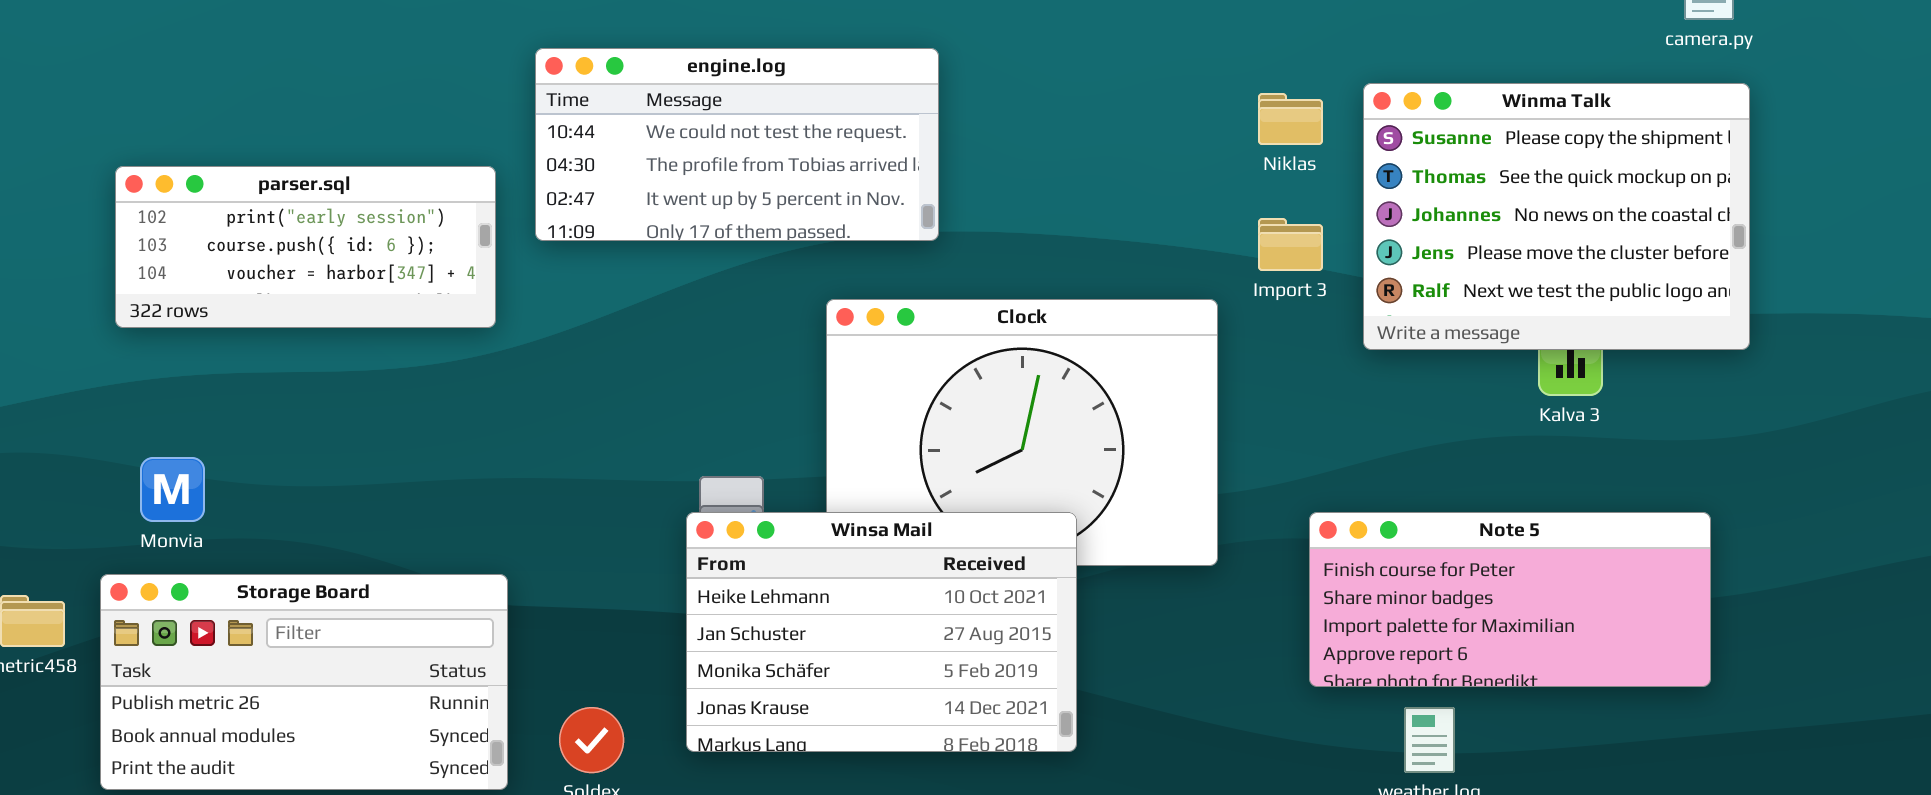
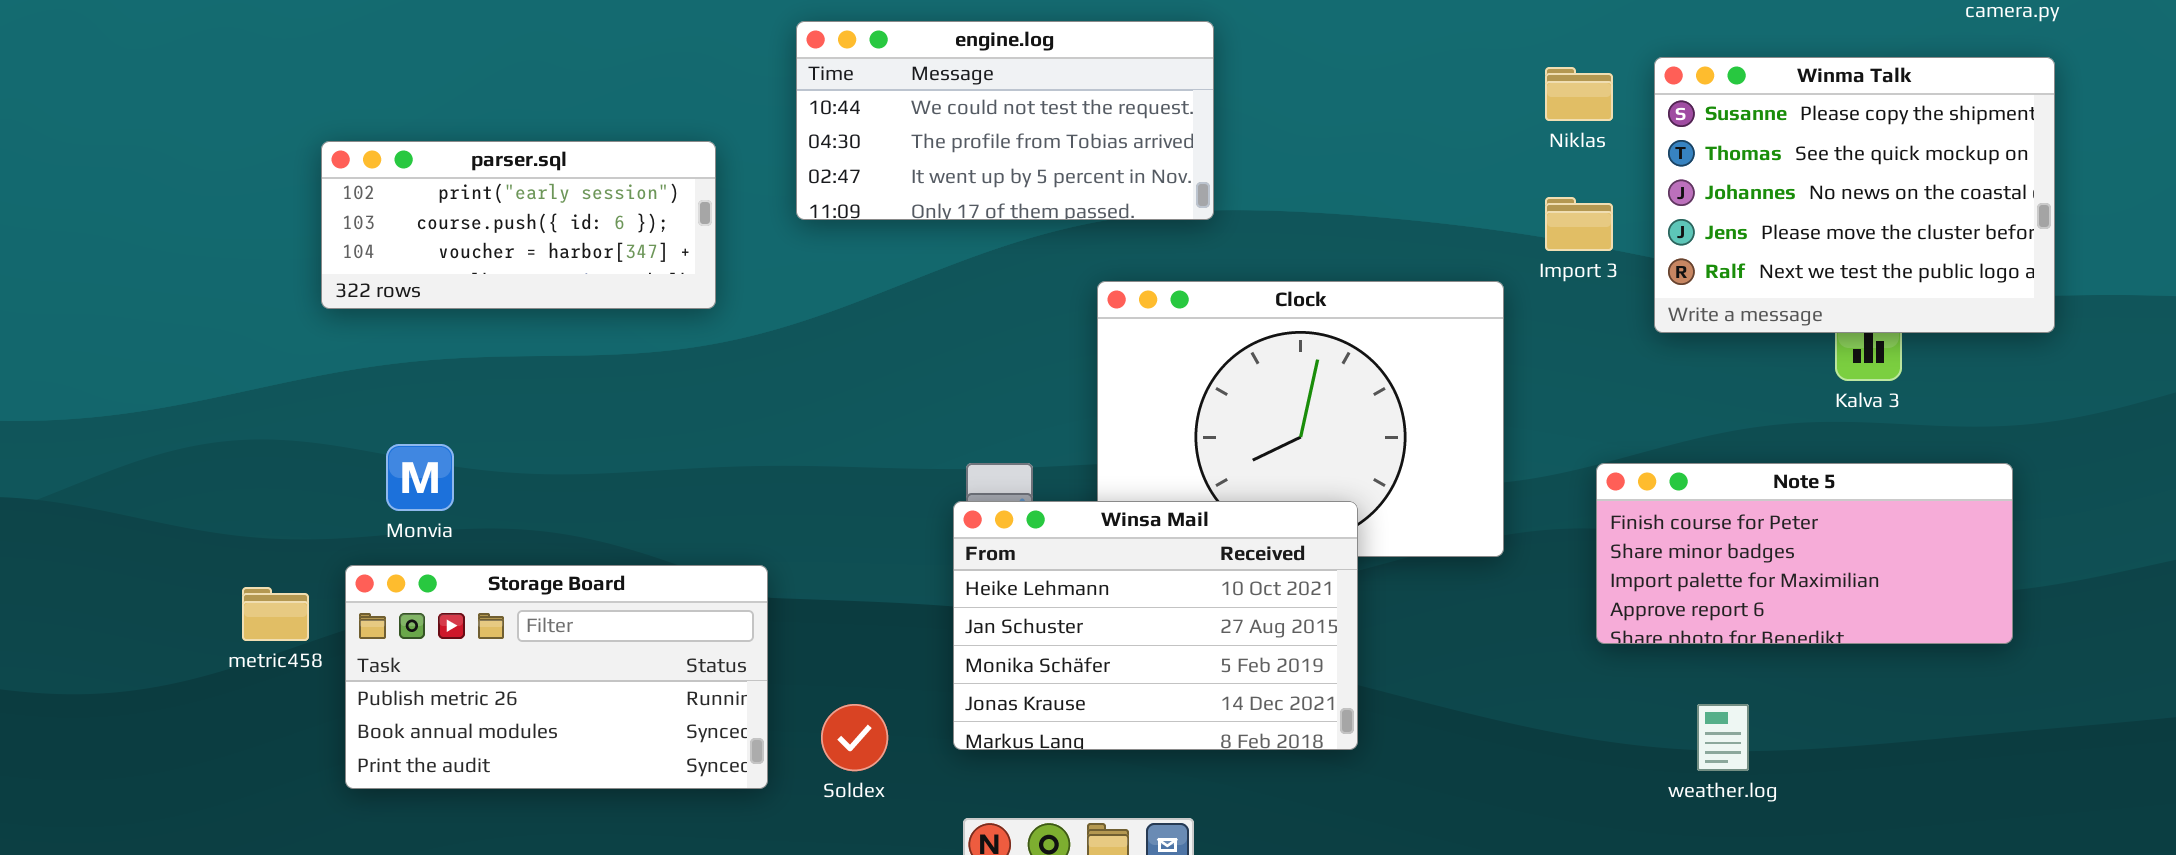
parser.sql: [115,166,496,328] -> [321,141,716,309], moved
Note 5: [1309,512,1711,687] -> [1596,463,2013,644], moved

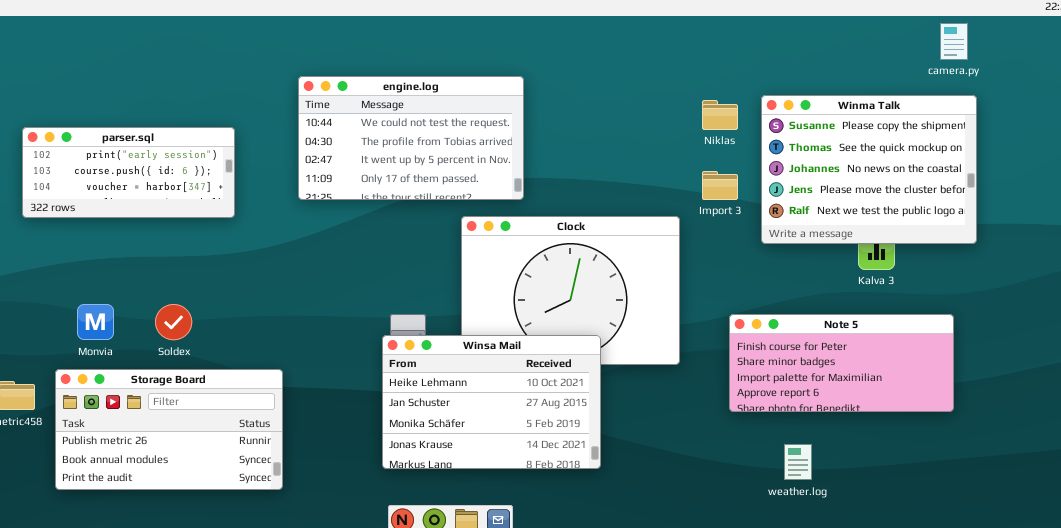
engine.log: [796,21,1214,220] -> [298,76,524,200], resized
parser.sql: [321,141,716,309] -> [22,127,235,218], moved
Soldex: [821,704,888,771] -> [155,304,192,340], moved

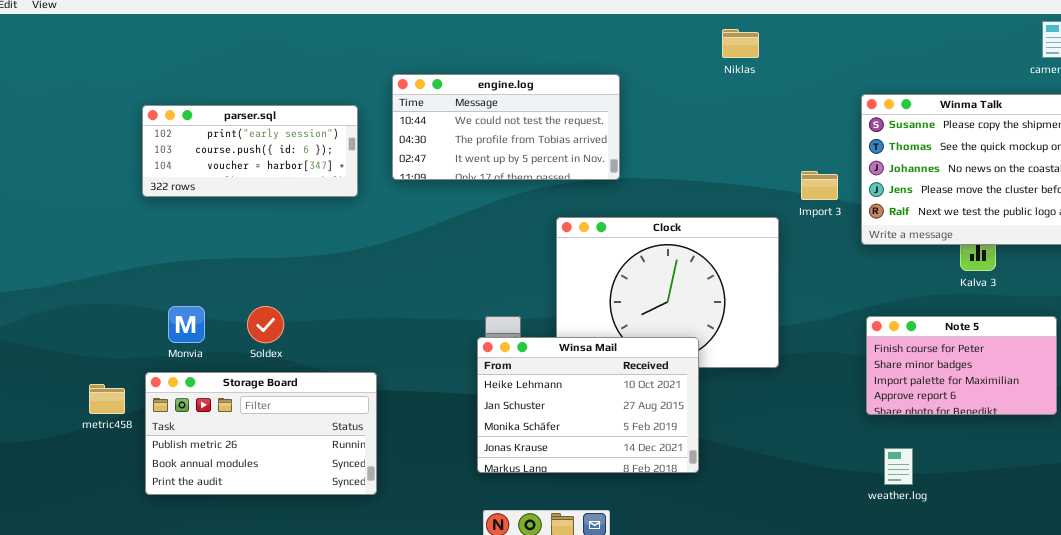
engine.log: [298,76,524,200] -> [392,74,620,180], resized
Niklas: [702,100,738,130] -> [722,29,759,58], moved
parser.sql: [22,127,235,218] -> [142,105,358,197], moved
Note 5: [729,314,954,412] -> [866,316,1057,415], resized

